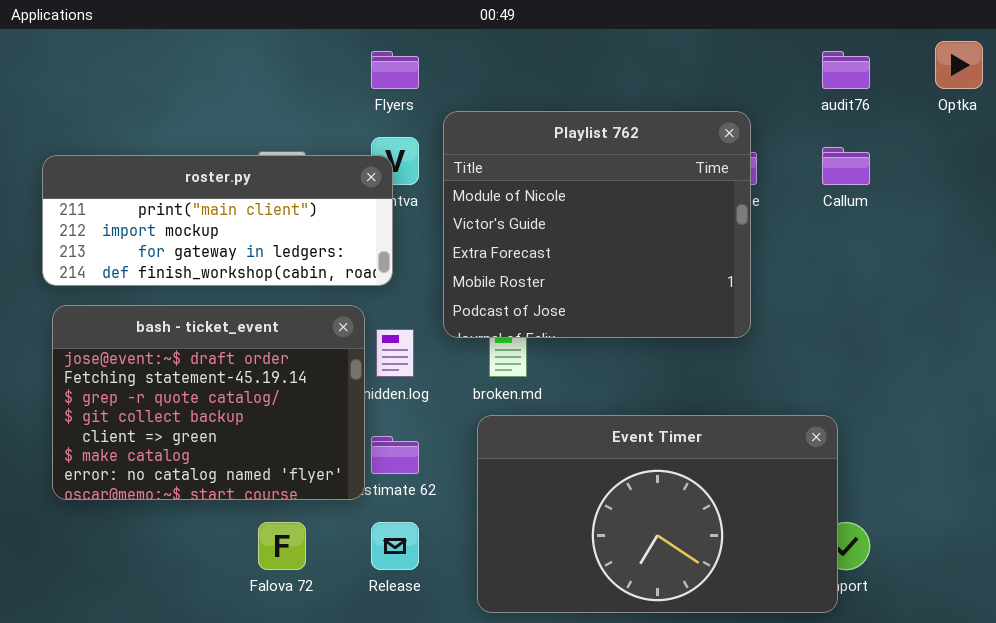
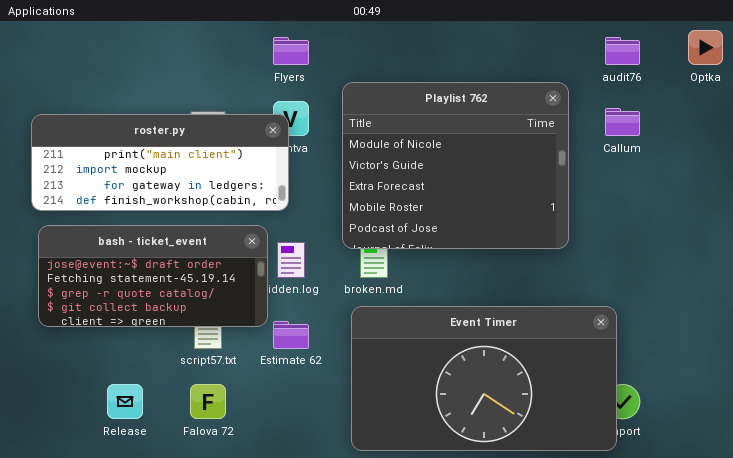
Playlist 762: [443,111,751,338] -> [342,82,569,249], moved
bash - ticket_event: [52,305,365,500] -> [38,225,268,327], resized
Release: [371,522,419,570] -> [107,384,143,419], moved

